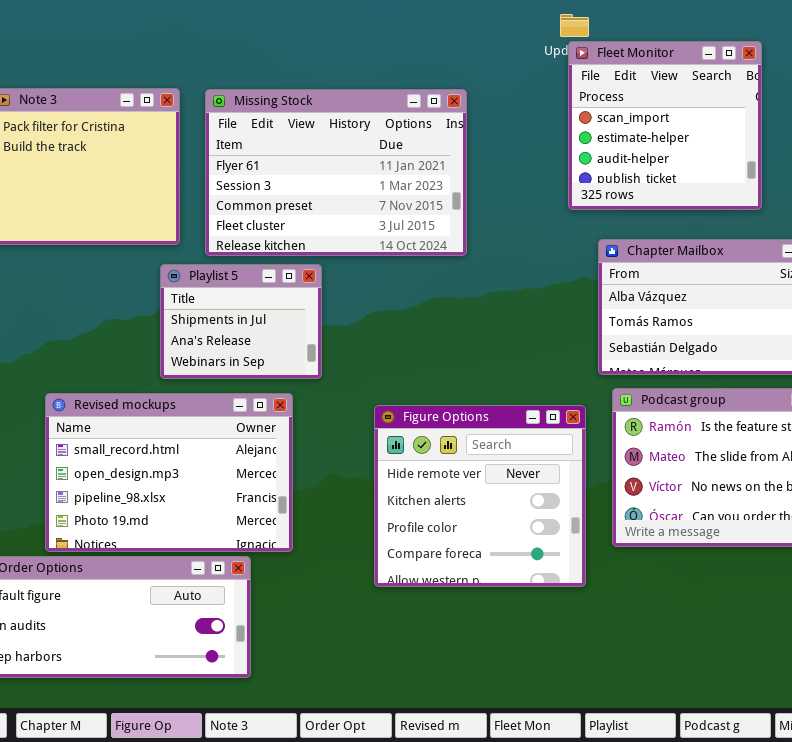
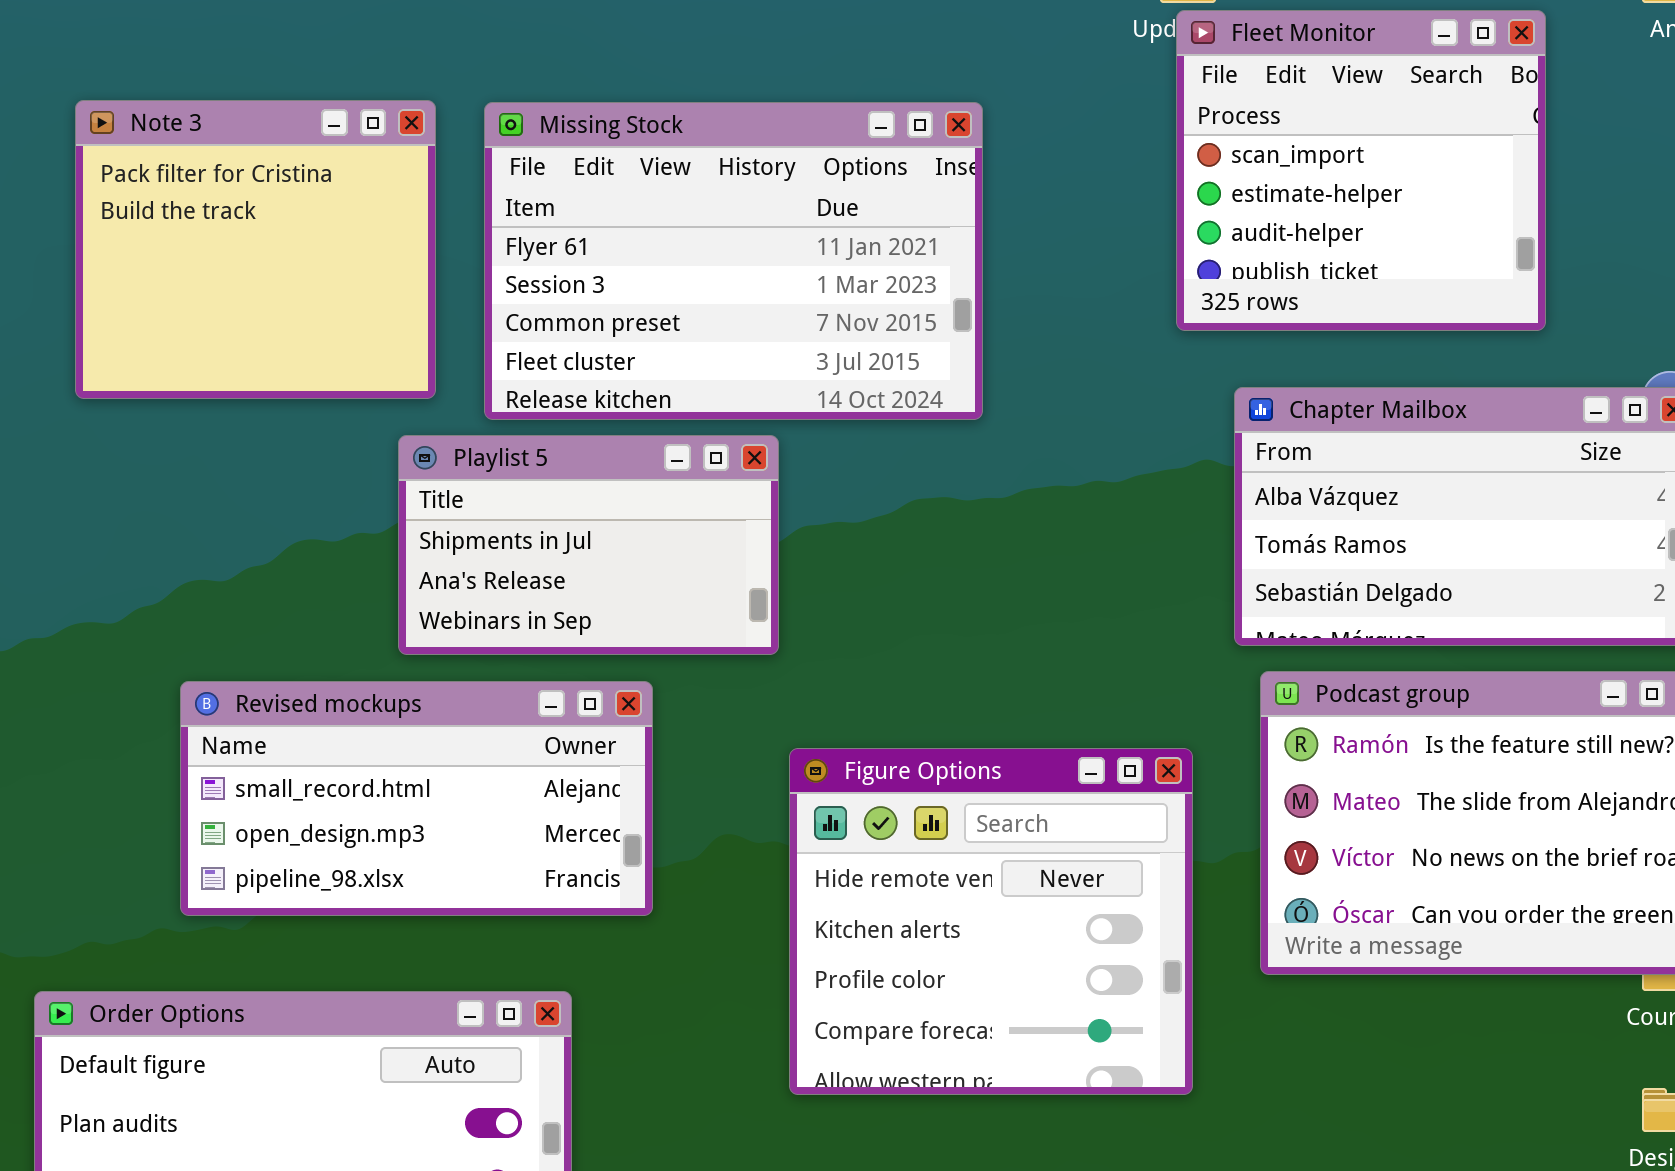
Playlist 5: [160,264,322,379] -> [398,435,779,655], resized
Revised mockups: [45,393,293,552] -> [180,681,653,916], resized
Figure Options: [374,405,586,587] -> [789,748,1193,1095], moved

